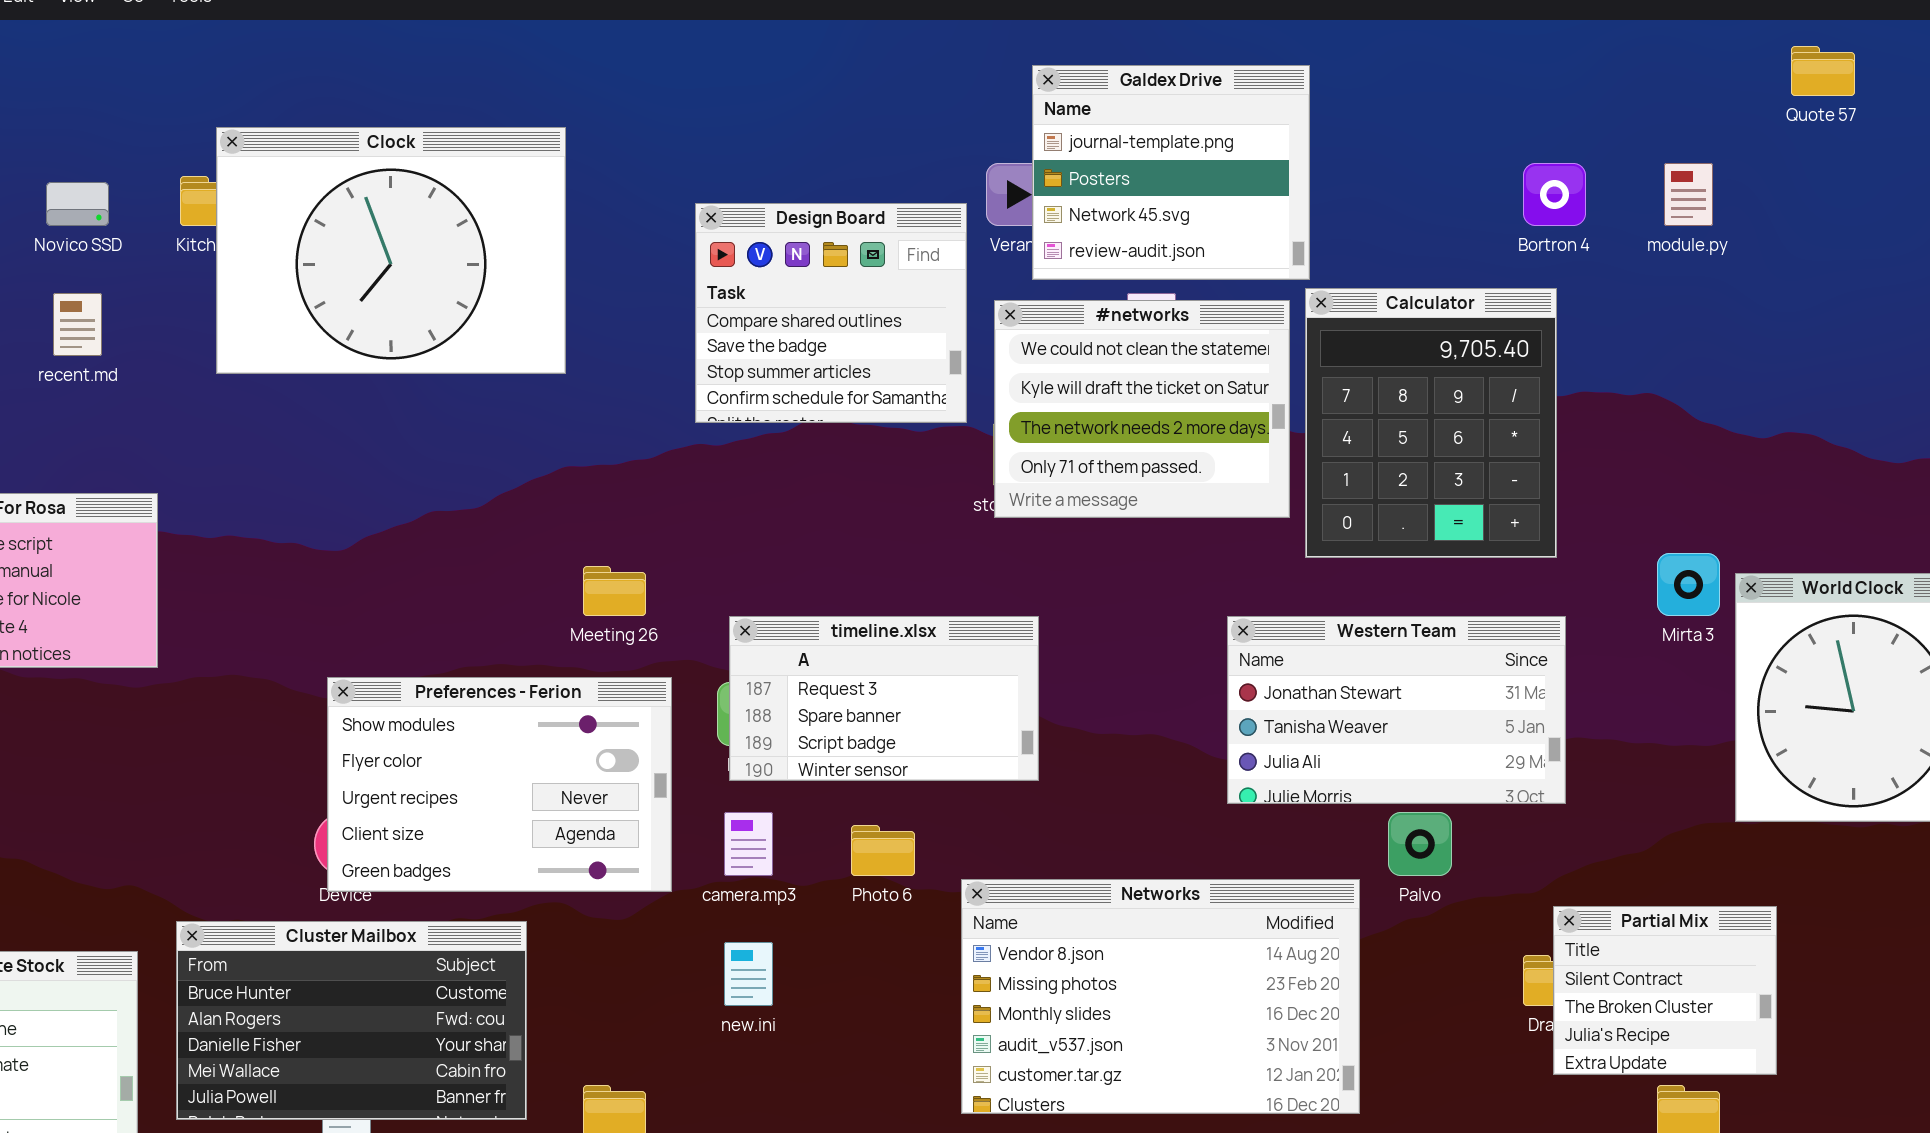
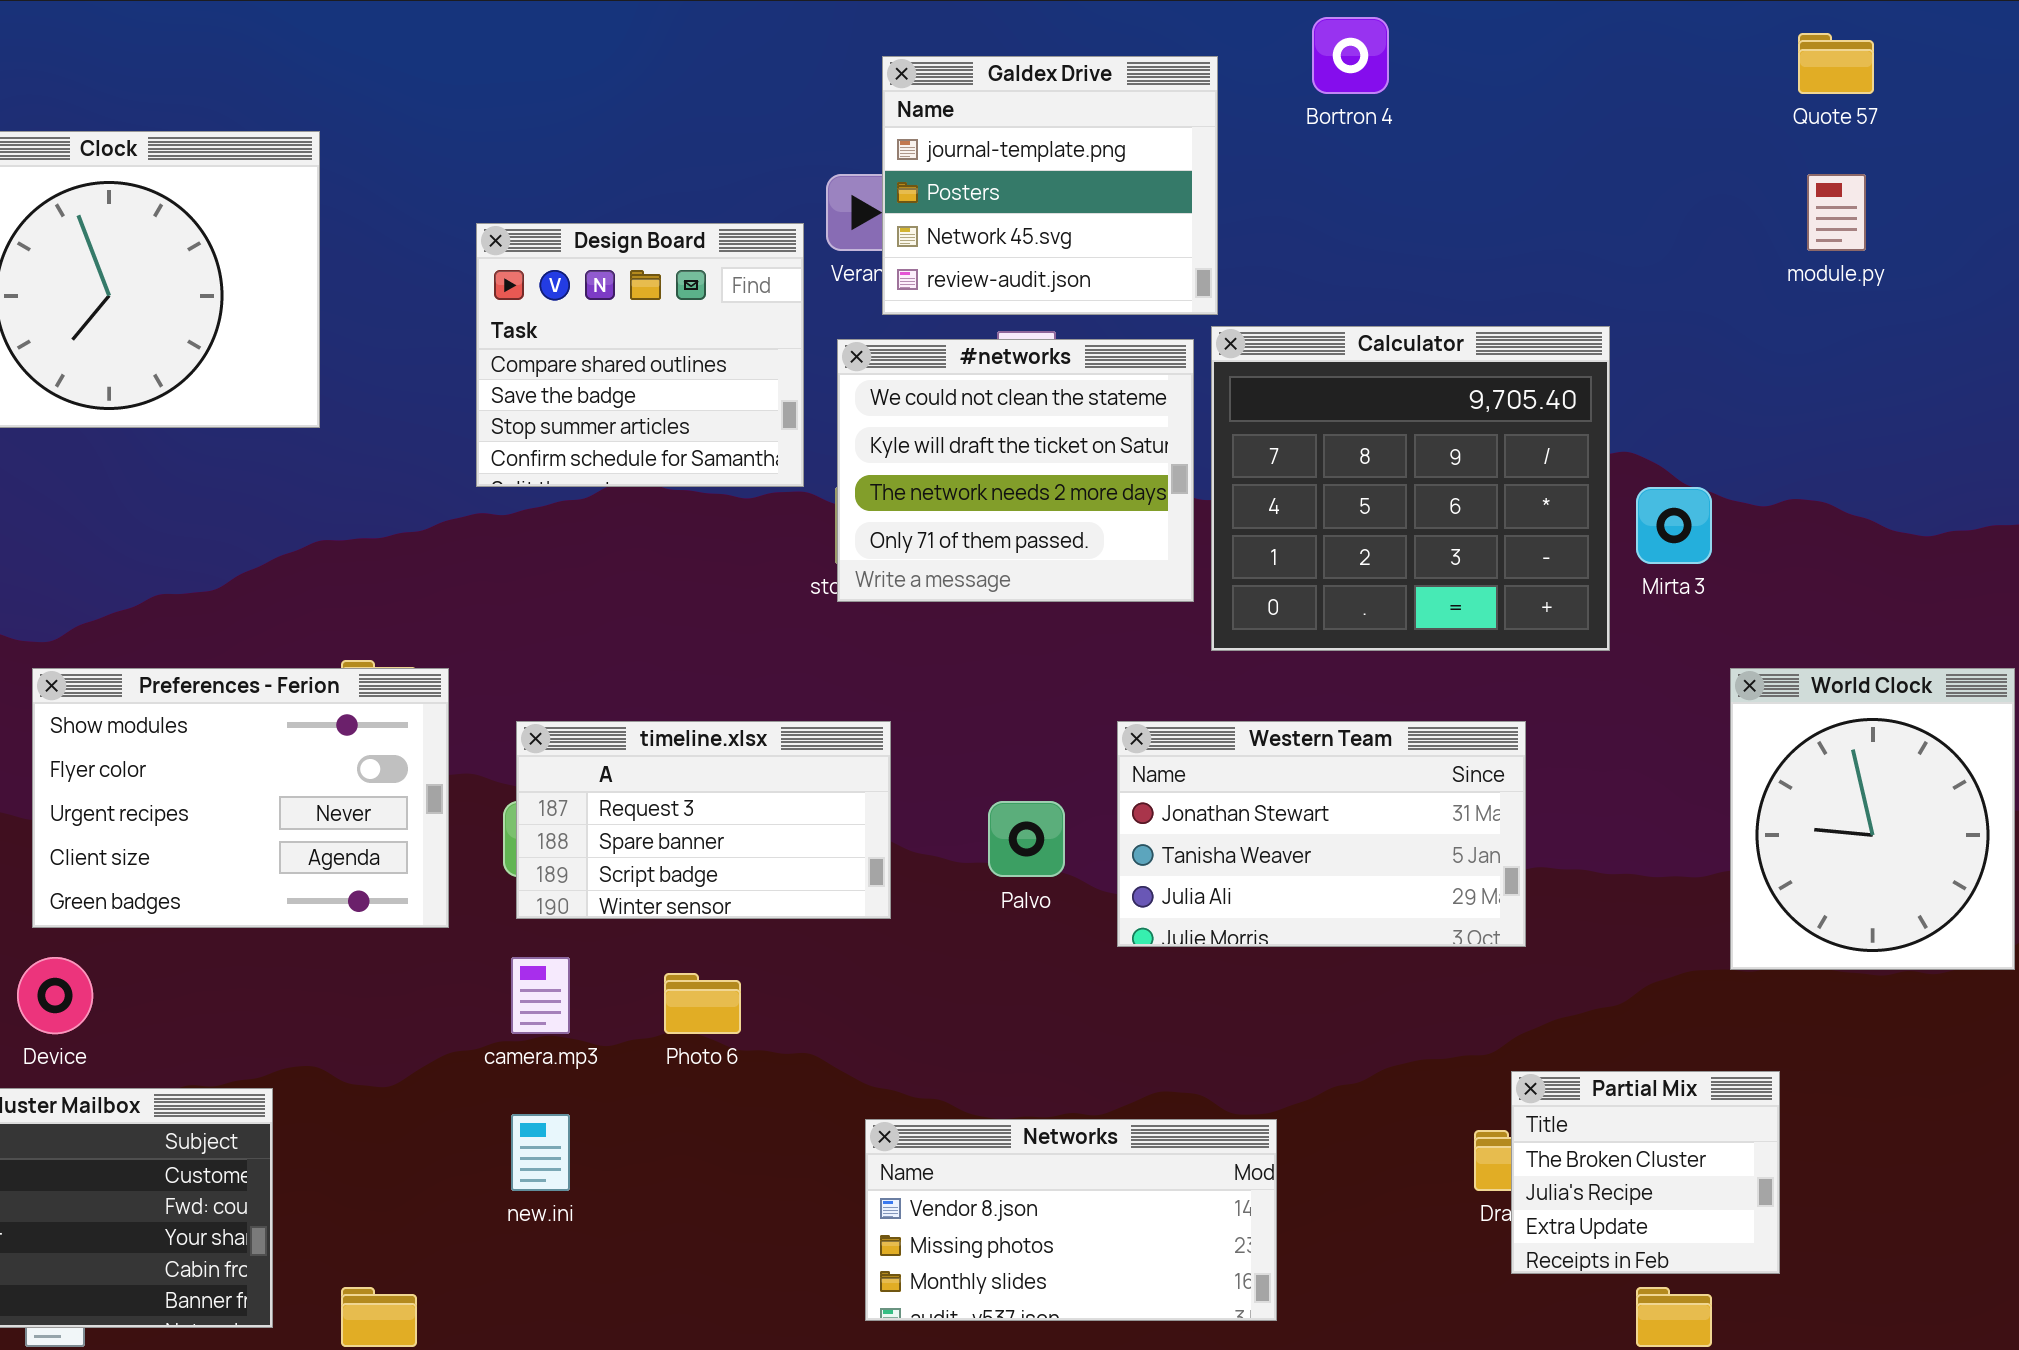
Bortron 4: [1523,163,1586,226] -> [1312,17,1389,94], moved
module.py: [1664,163,1713,226] -> [1807,174,1866,251], moved
Calculator: [1305,288,1557,558] -> [1211,326,1610,651], resized
Mirta 3: [1657,553,1720,616] -> [1636,487,1712,564], moved
Preferences - Ferion: [327,677,672,892] -> [32,668,449,928], moved
Palvo: [1388,812,1452,876] -> [988,801,1065,877], moved
Networks: [961,879,1360,1114] -> [865,1119,1277,1321], resized
Partial Mix: [1553,906,1777,1075] -> [1511,1071,1780,1274], scrolled down 1 row

